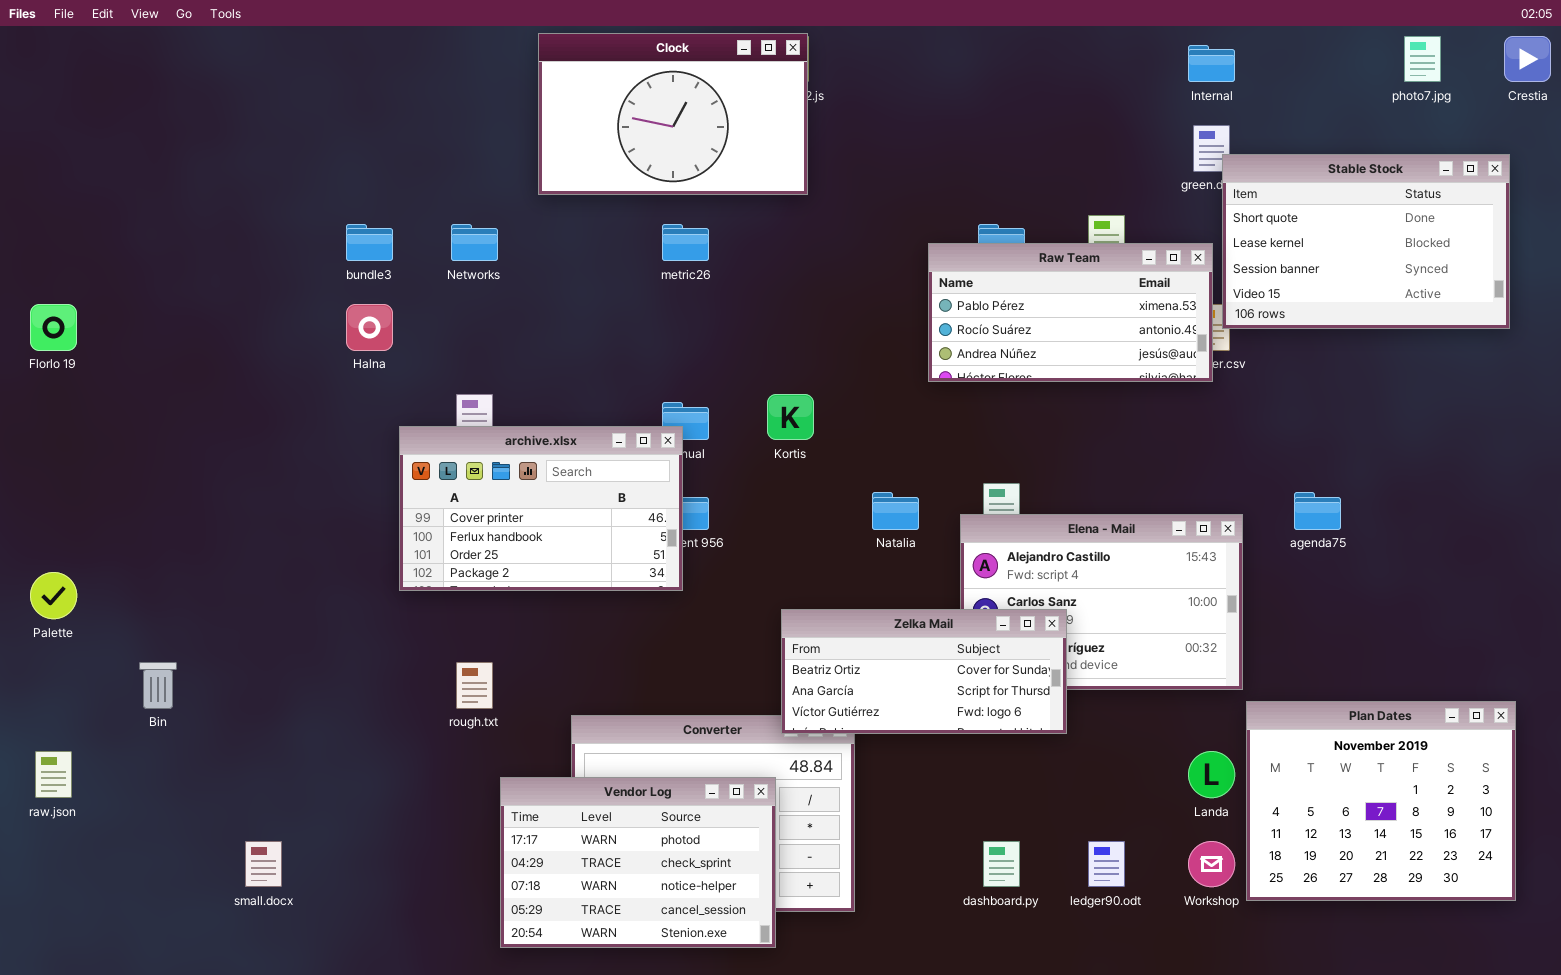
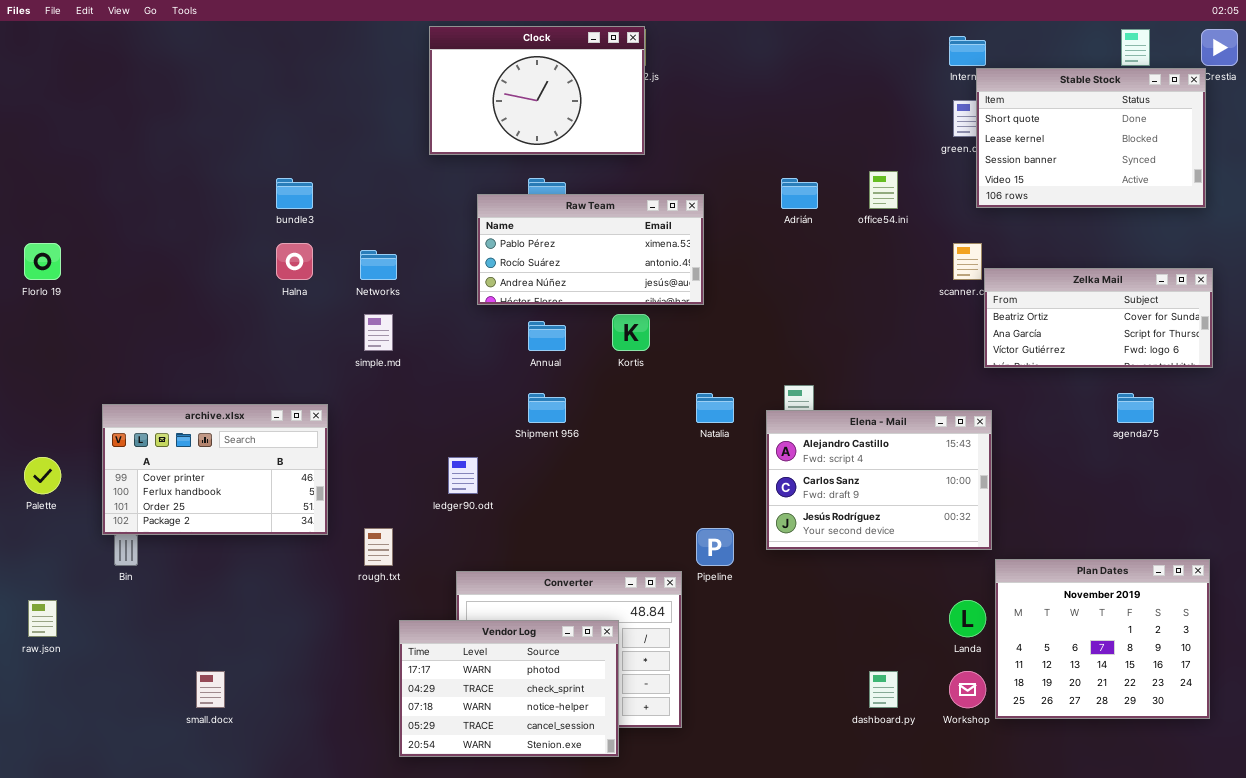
Stable Stock: [1222,154,1510,329] -> [976,68,1206,208], moved
Networks: [451,224,498,261] -> [360,250,397,280], moved
Raw Team: [928,243,1213,382] -> [477,194,704,305], moved
archive.xlsx: [399,426,683,591] -> [102,404,328,535], moved
agenda75: [1294,492,1341,530] -> [1117,393,1154,423], moved
Zelka Mail: [781,609,1067,734] -> [984,268,1213,368], moved
dashboard.py: [983,841,1020,887] -> [869,671,898,708], moved
ledger90.odt: [1088,841,1125,887] -> [448,457,478,494], moved

